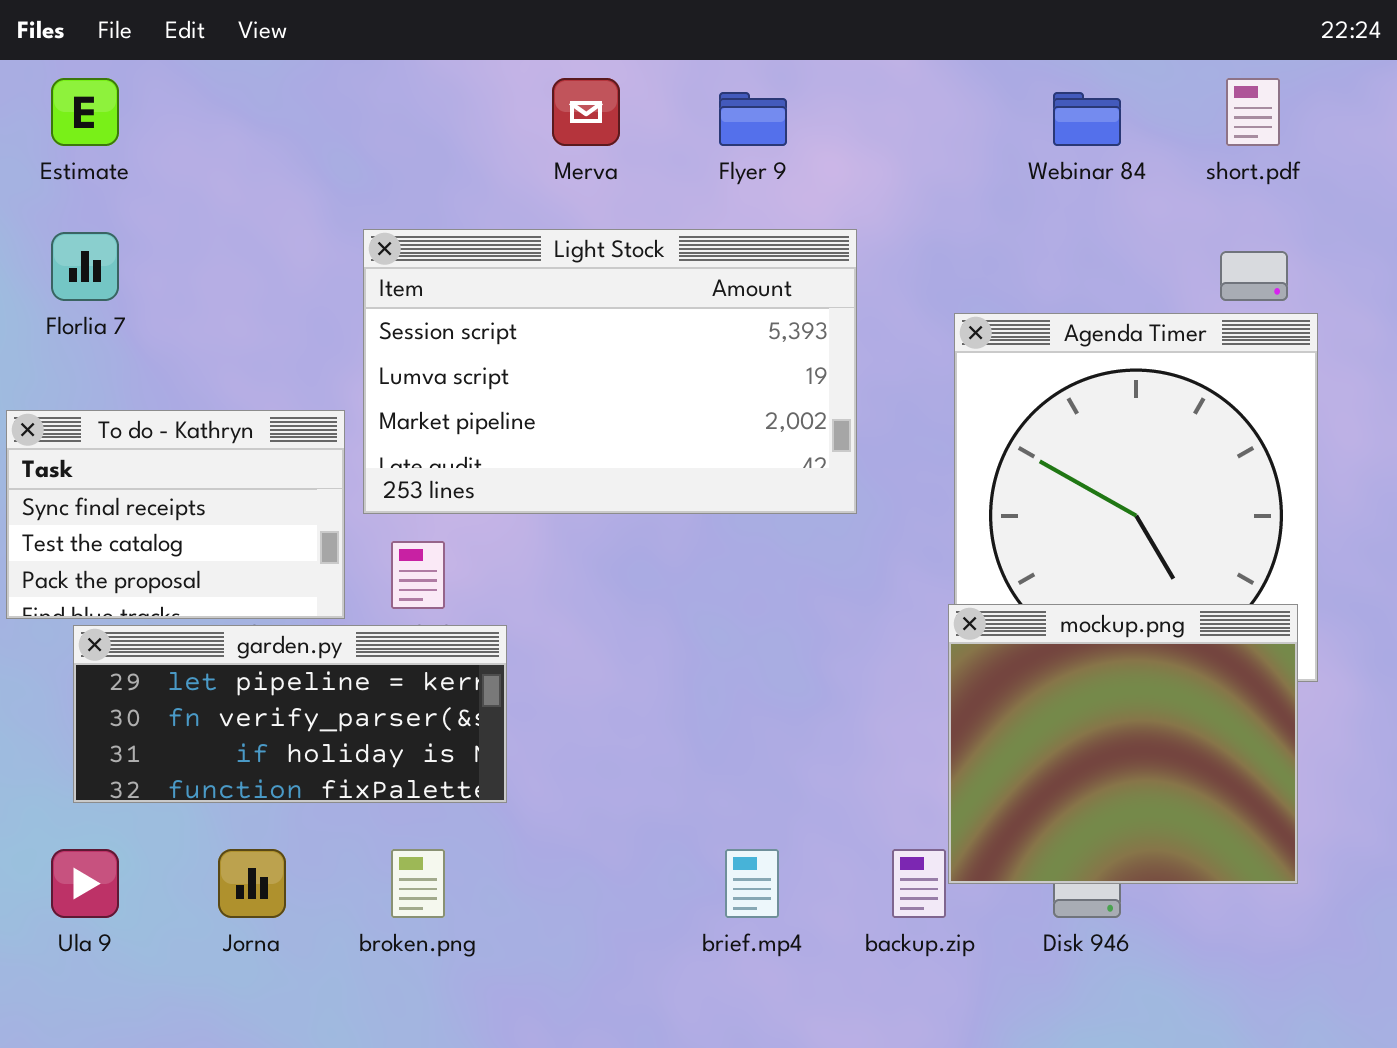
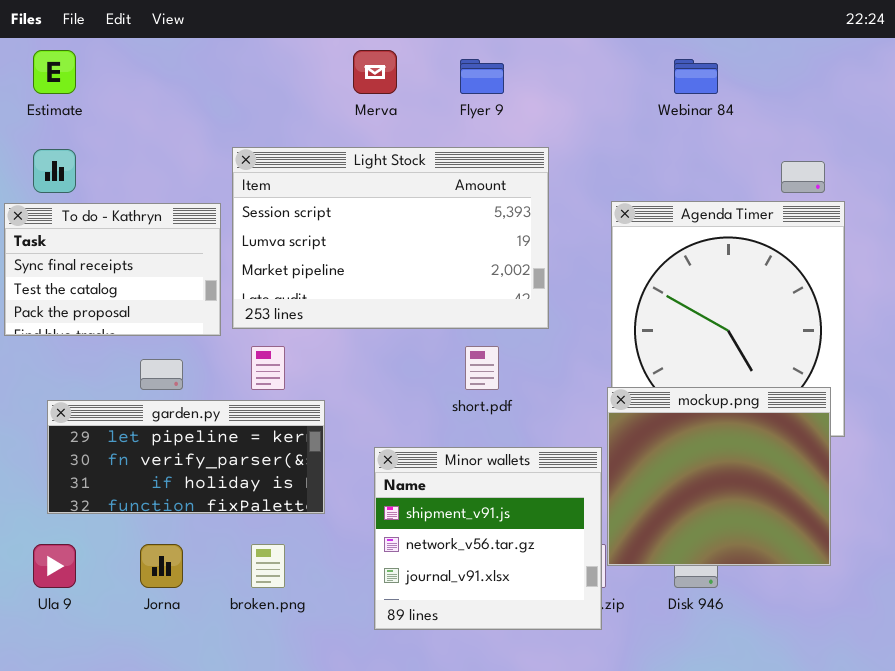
short.pdf: [1226,78,1280,146] -> [465,346,499,390], moved
To do - Kathryn: [6,410,345,619] -> [4,203,221,336], moved
Minor wallets: none -> [374,447,602,630], opened

